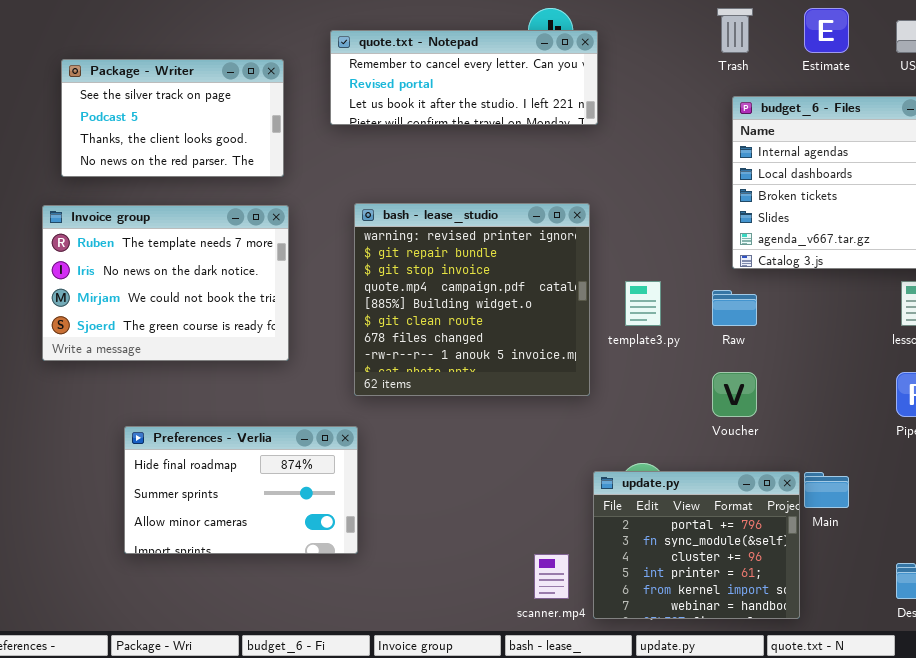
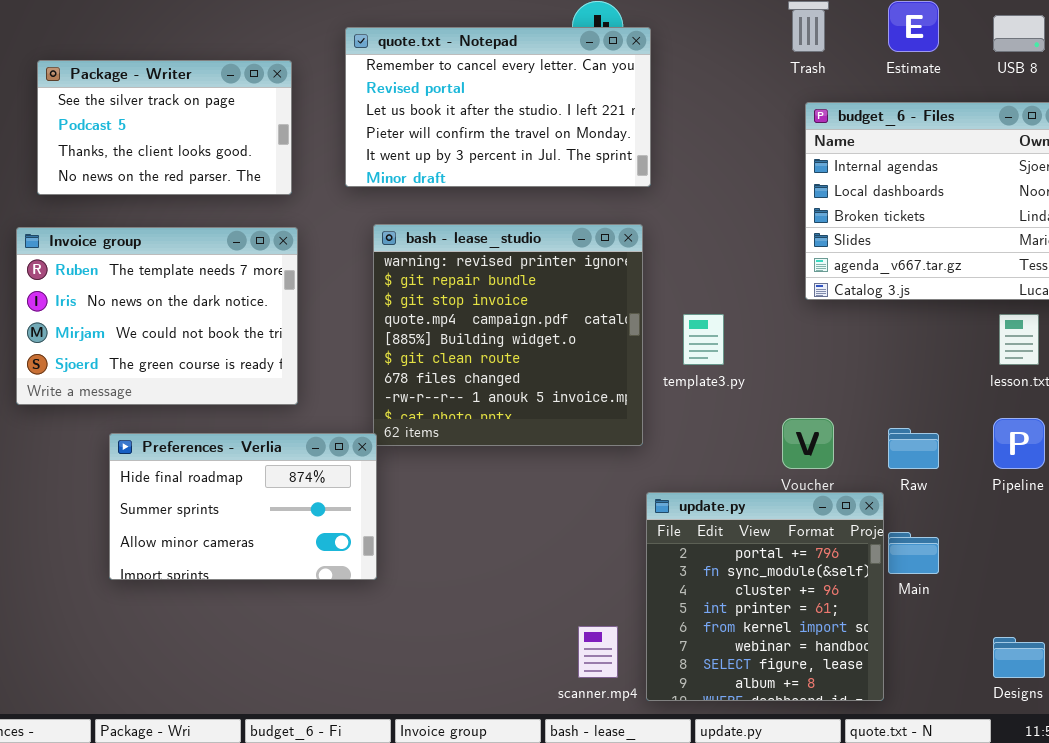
quote.txt - Notepad: [330,30,598,125] -> [345,27,651,187], resized
Raw: [712,290,757,326] -> [888,428,939,469], moved
Preferences - Verlia: [124,426,358,554] -> [109,433,377,580], moved
update.py: [593,471,800,619] -> [646,492,884,701], resized

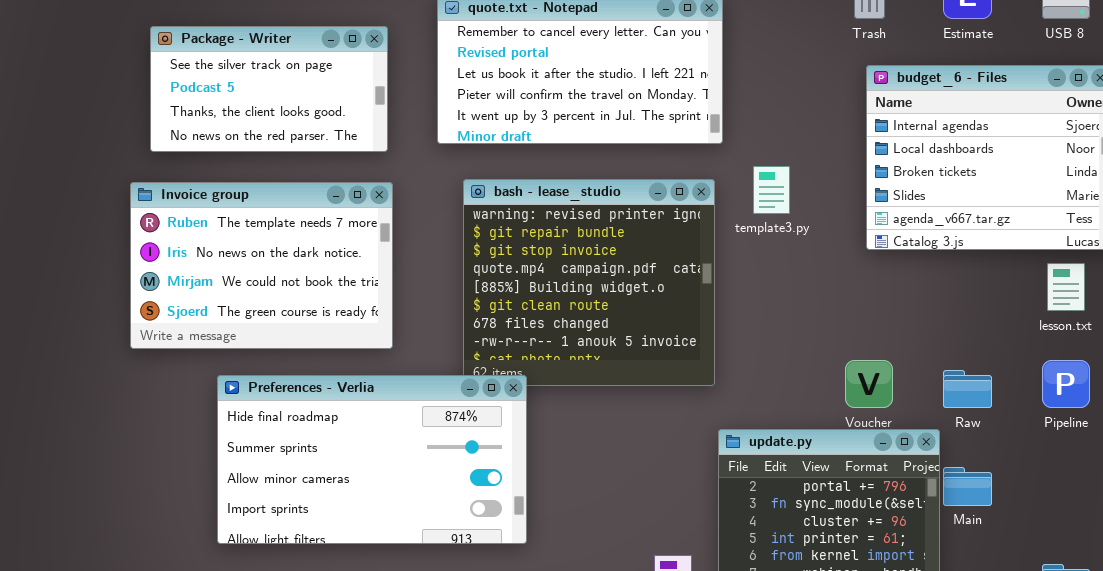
template3.py: [683,314,724,365] -> [753,166,790,214], moved
Preferences - Verlia: [109,433,377,580] -> [217,375,527,544], resized

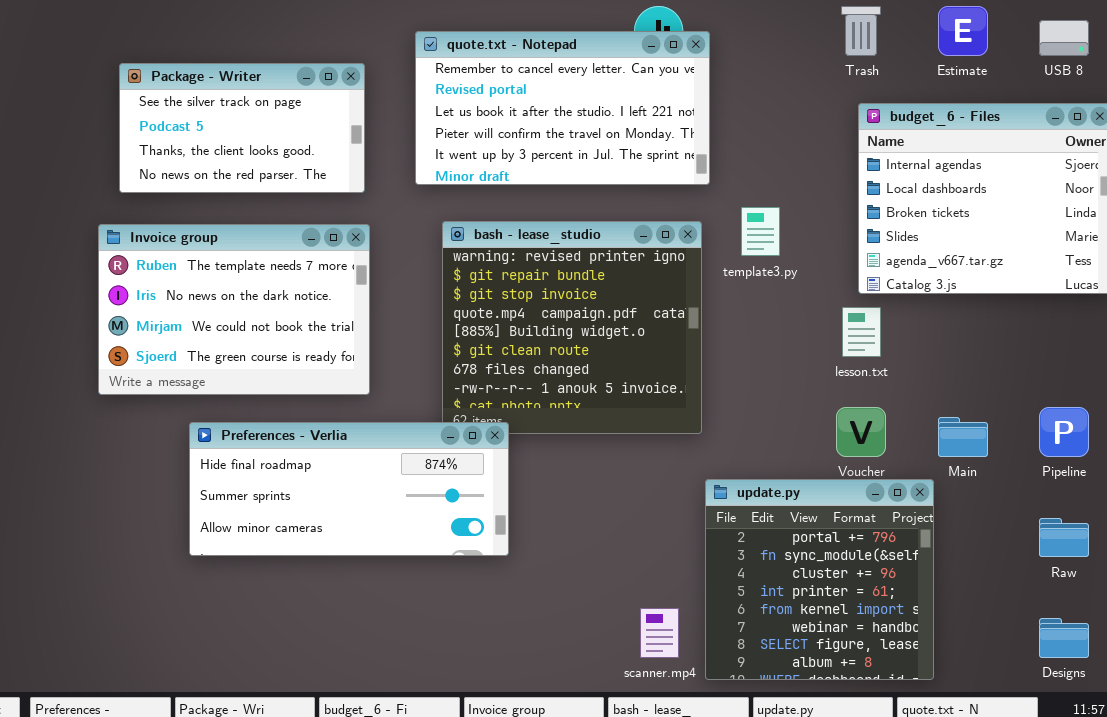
lesson.txt: [1047,263,1085,311] -> [842,307,881,357], moved
Raw: [943,370,992,408] -> [1039,518,1089,557], moved
Preferences - Verlia: [217,375,527,544] -> [189,422,509,556], resized
Main: [943,467,992,506] -> [938,417,988,457], moved

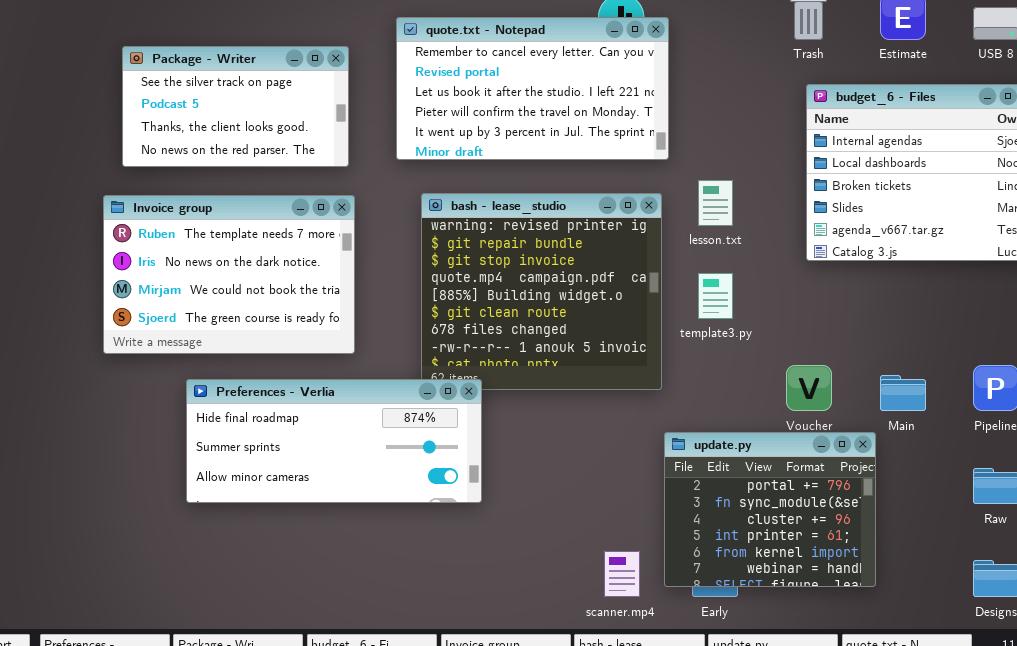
template3.py: [741,207,780,256] -> [698,273,733,319], moved
lesson.txt: [842,307,881,357] -> [698,180,733,226], moved
update.py: [705,479,934,680] -> [664,432,876,587], resized

